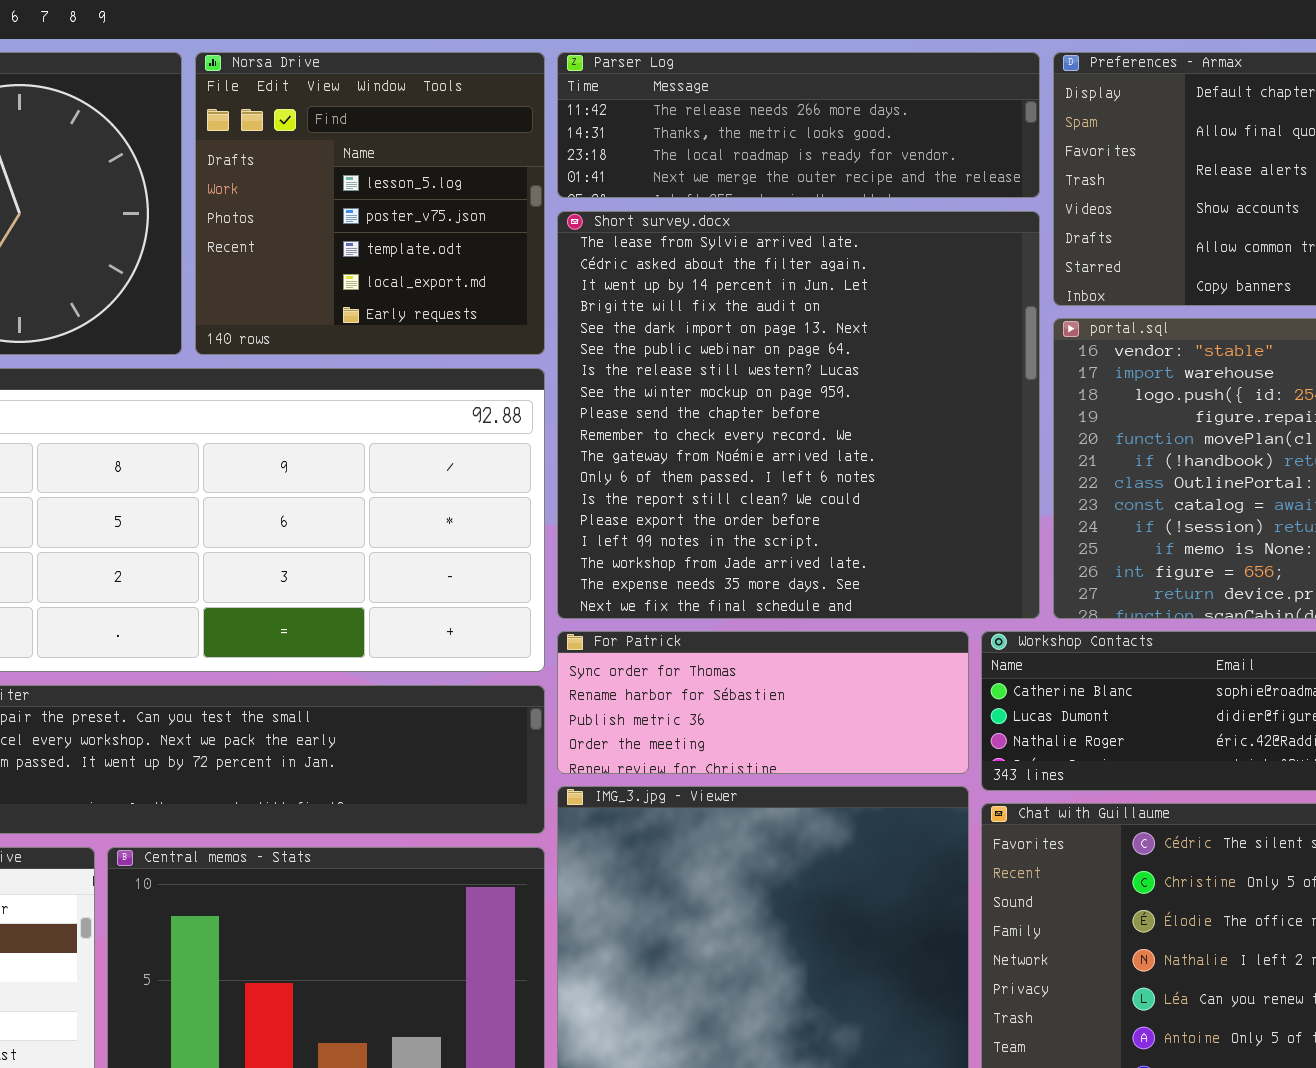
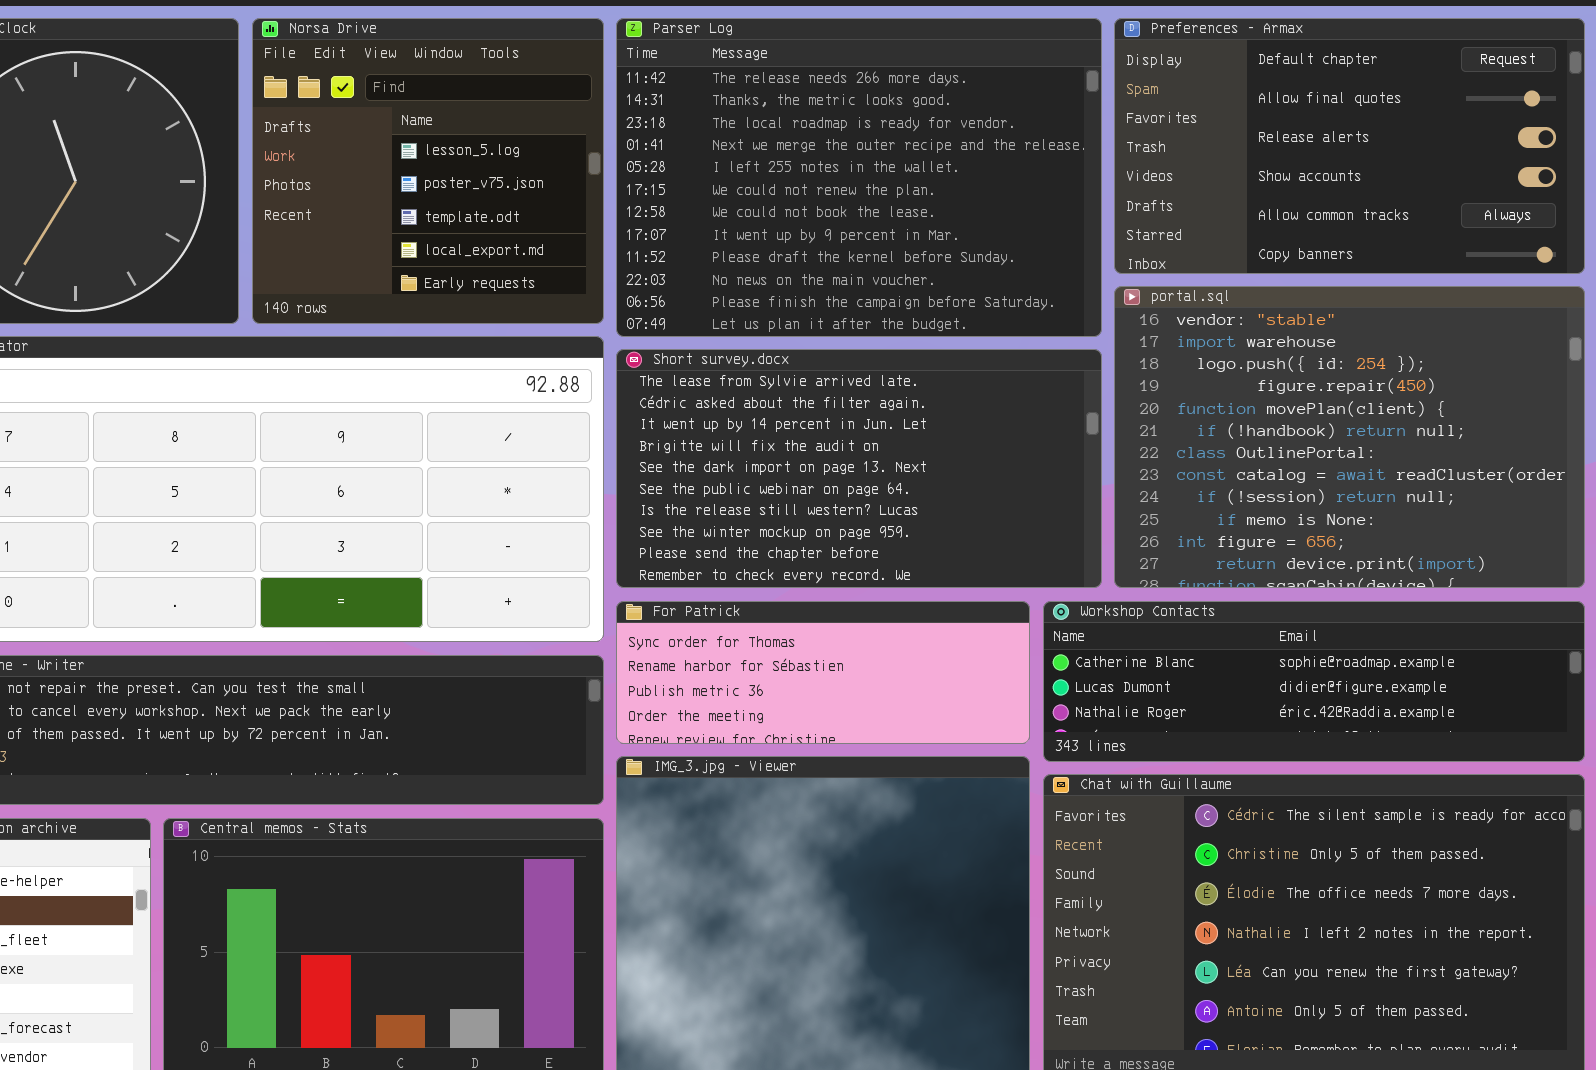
Parser Log: [557,52,1040,198] -> [616,18,1102,337], resized
Short survey.docx: [557,211,1040,619] -> [616,349,1102,588], resized

